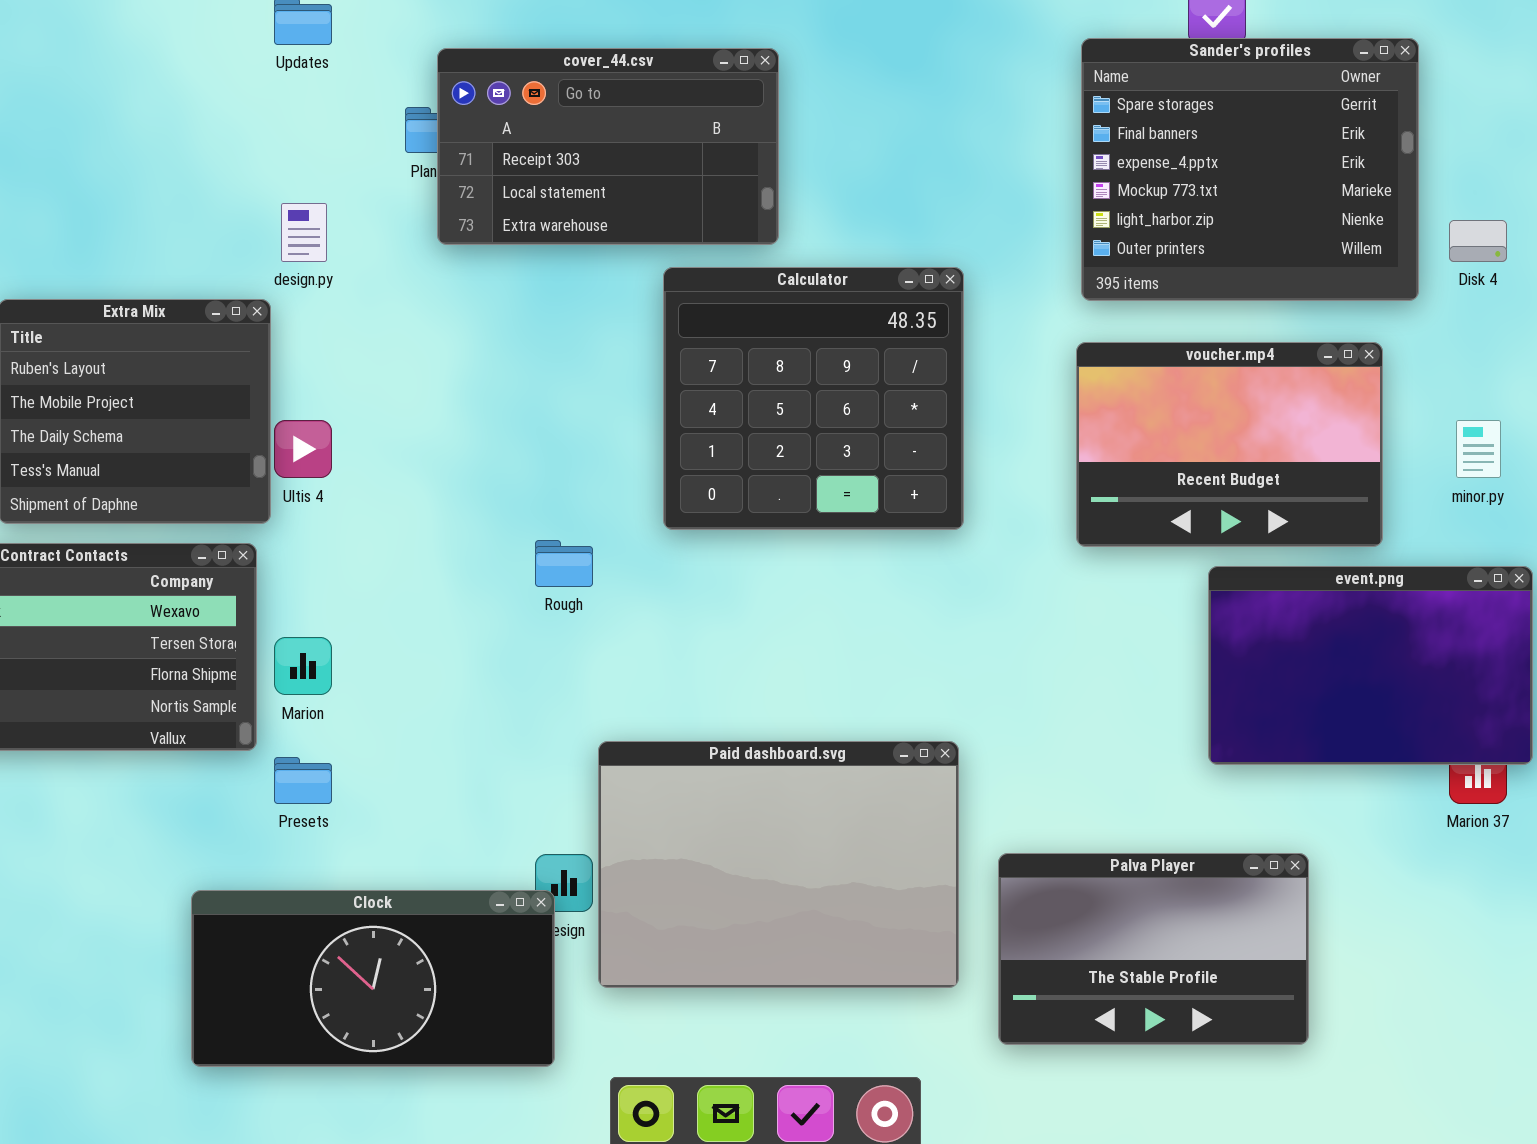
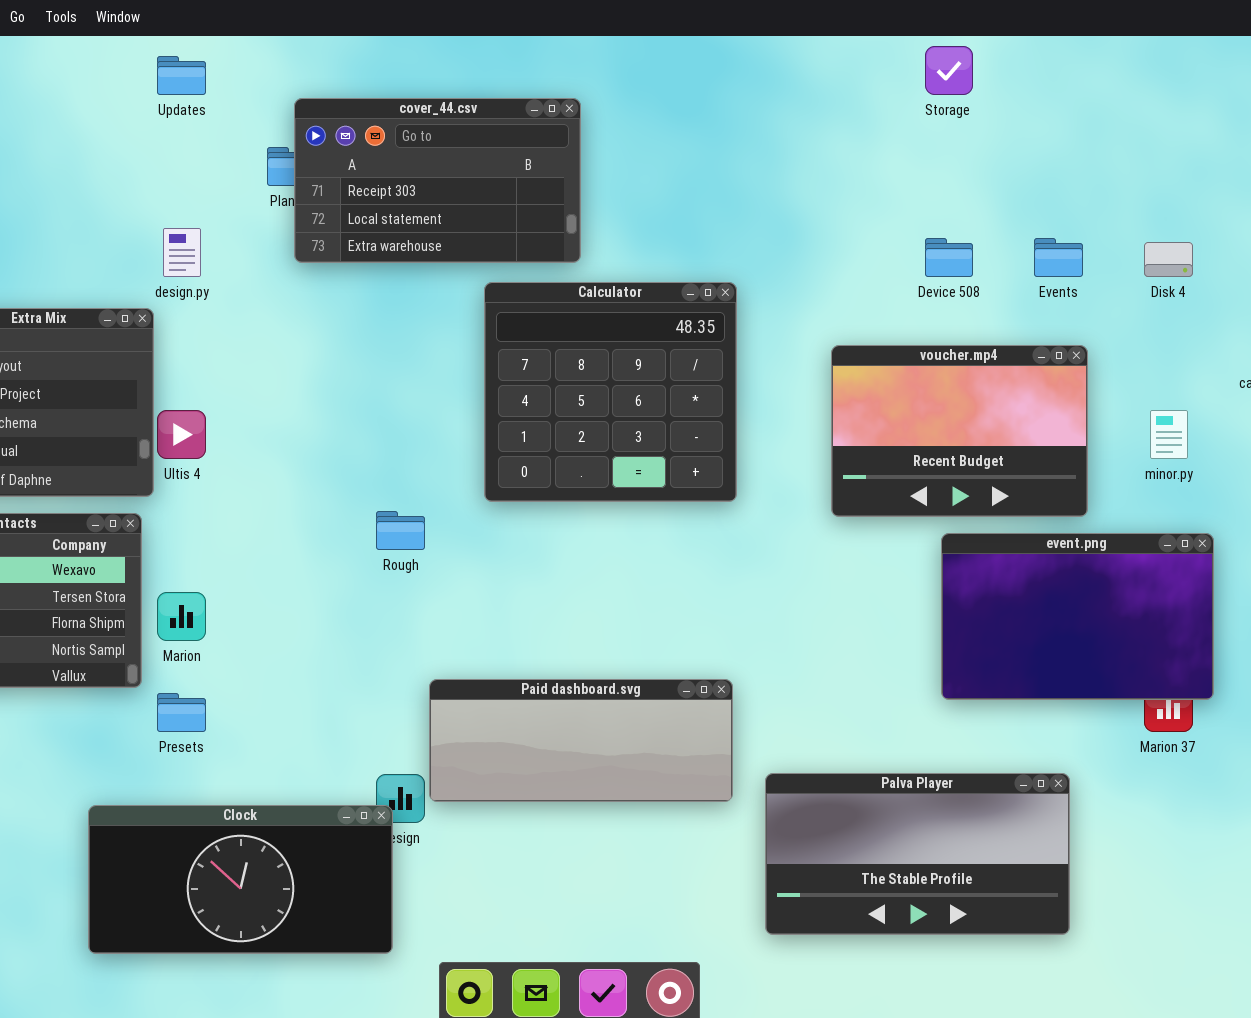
Sander's profiles: [1081,38,1419,301] -> none, closed
Paid dashboard.svg: [598,741,959,988] -> [429,679,733,802], resized
Palva Player: [998,853,1309,1045] -> [765,773,1070,935], resized

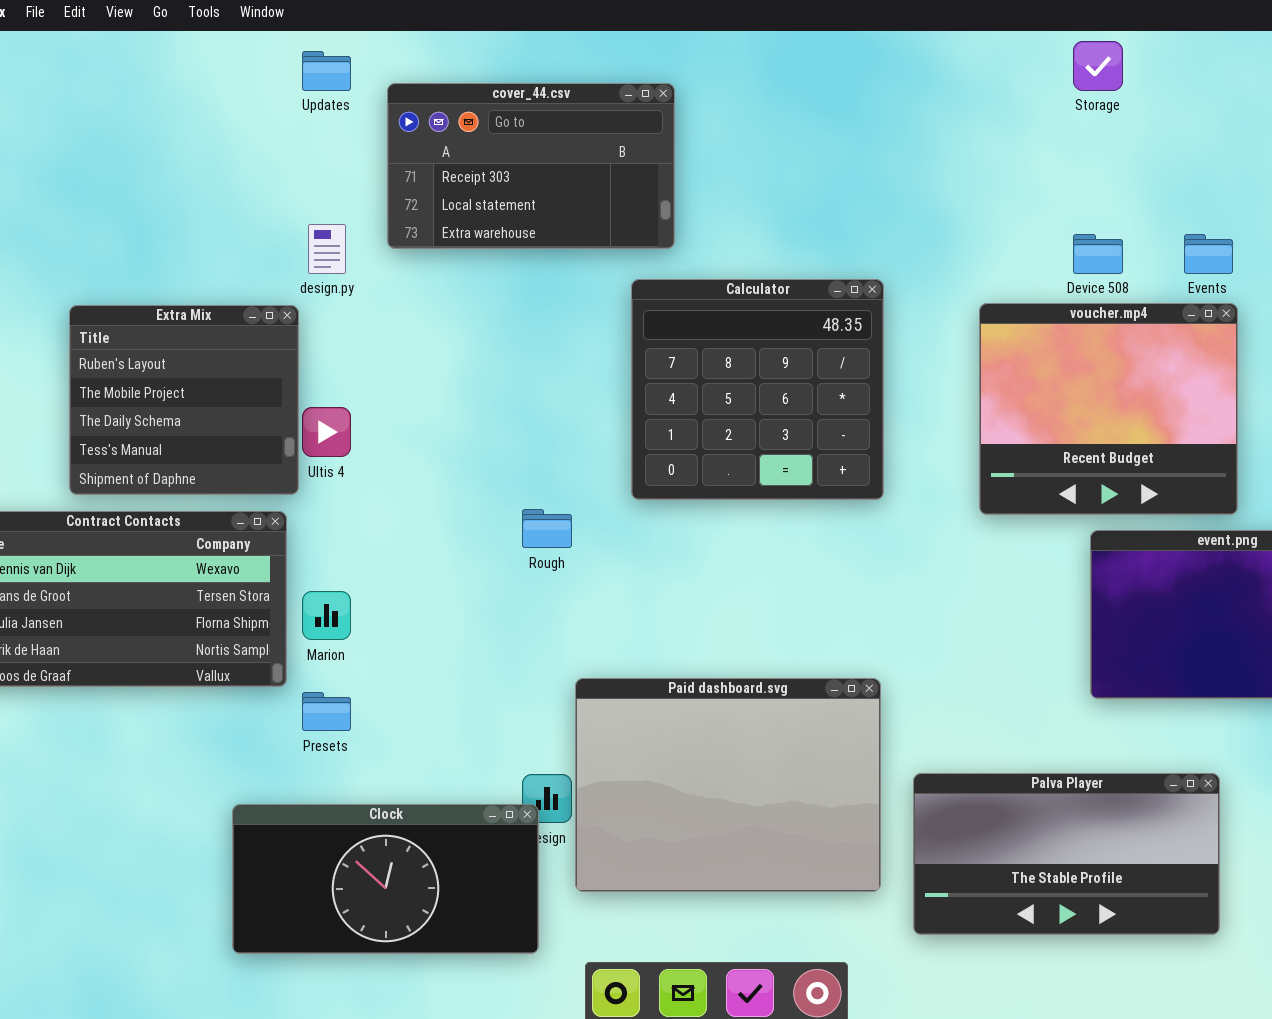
cover_44.csv: [294,98,581,263] -> [387,83,675,249], moved
voucher.mp4: [831,345,1088,517] -> [979,303,1238,515], resized
Paid dashboard.svg: [429,679,733,802] -> [575,678,881,892], resized

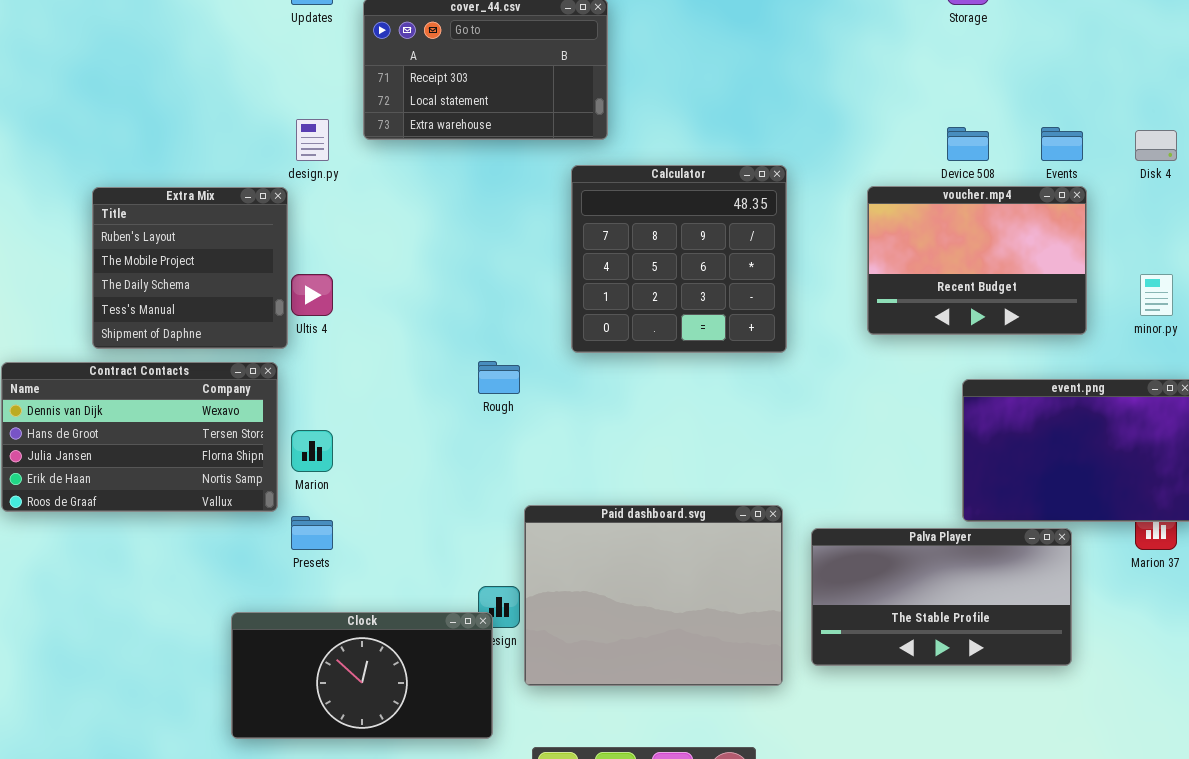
voucher.mp4: [979,303,1238,515] -> [867,186,1087,335], resized
Palva Player: [913,773,1220,935] -> [811,528,1072,666], moved

